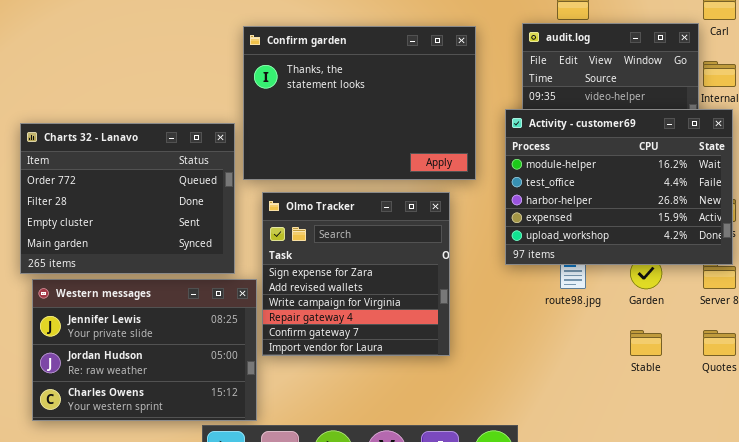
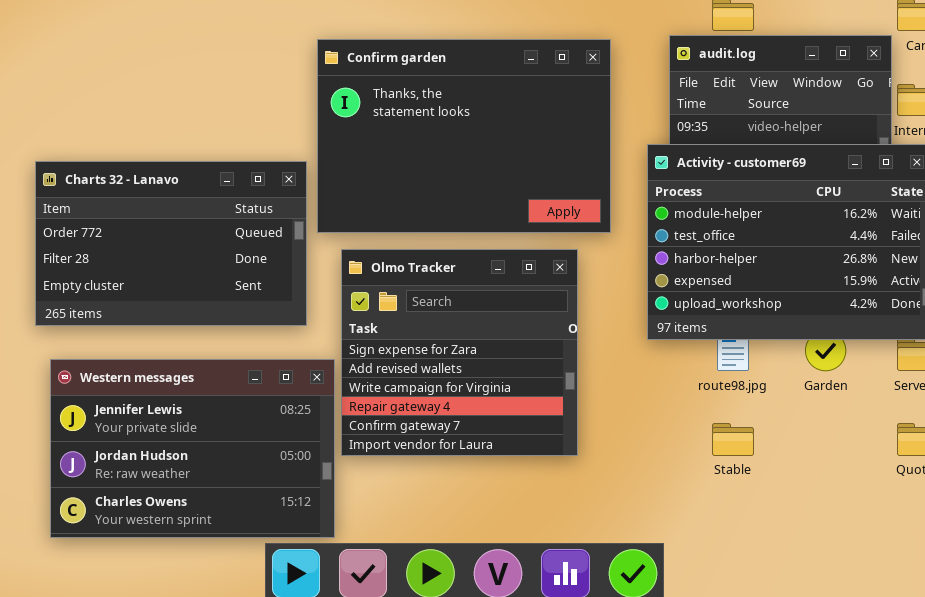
Charts 32 - Lanavo: [20,123,235,274] -> [35,161,307,326], resized
Stable: [630,330,662,356] -> [712,423,754,456], moved

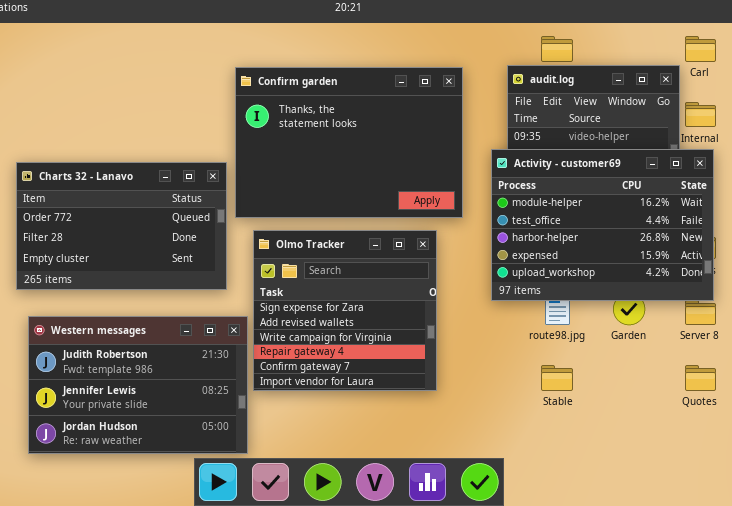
Western messages: [50,359,335,538] -> [28,316,248,454], scrolled up 1 row

